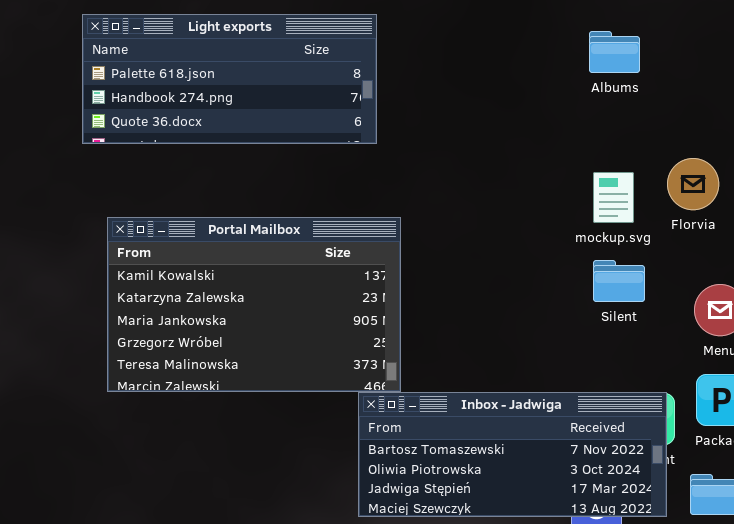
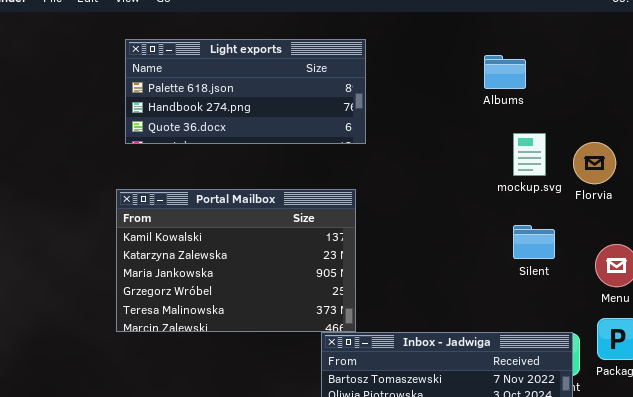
Light exports: [82,14,377,144] -> [125,39,366,144], moved
Albums: [589,31,640,73] -> [484,55,526,89], moved
mockup.svg: [593,172,634,223] -> [513,133,546,176], moved

